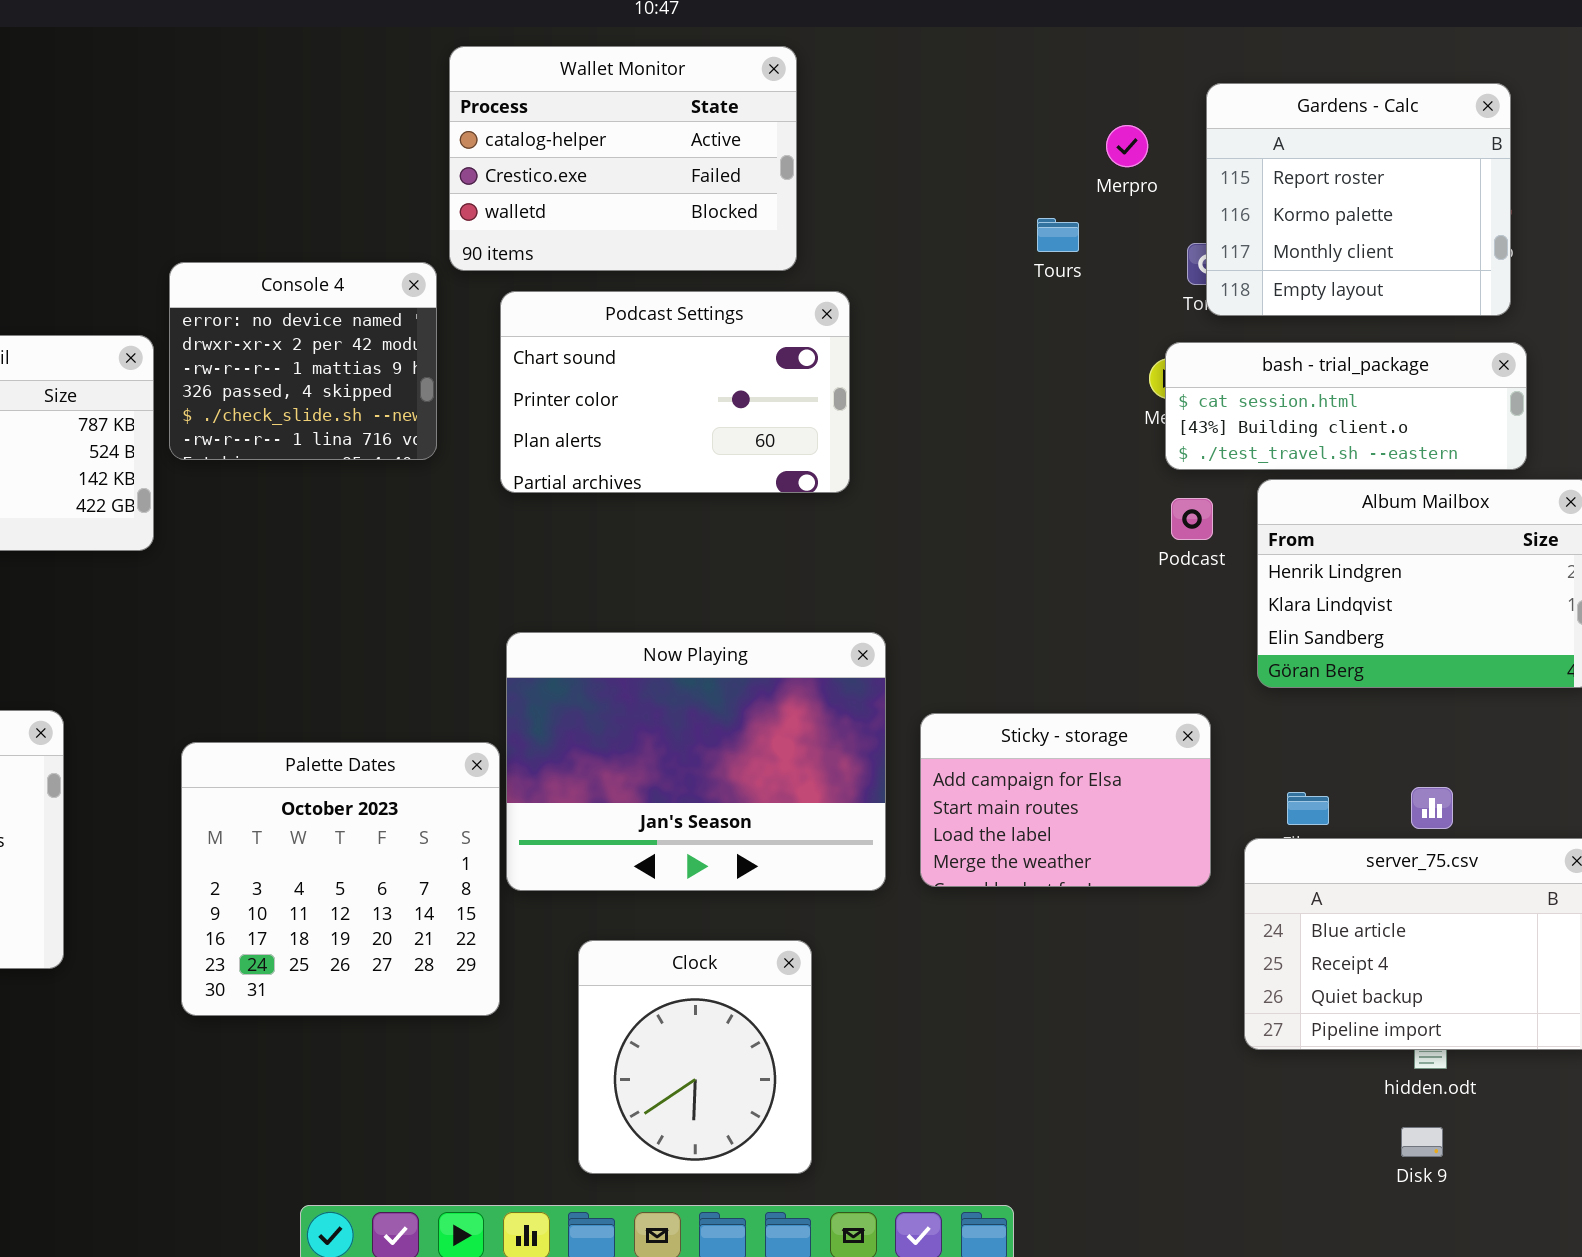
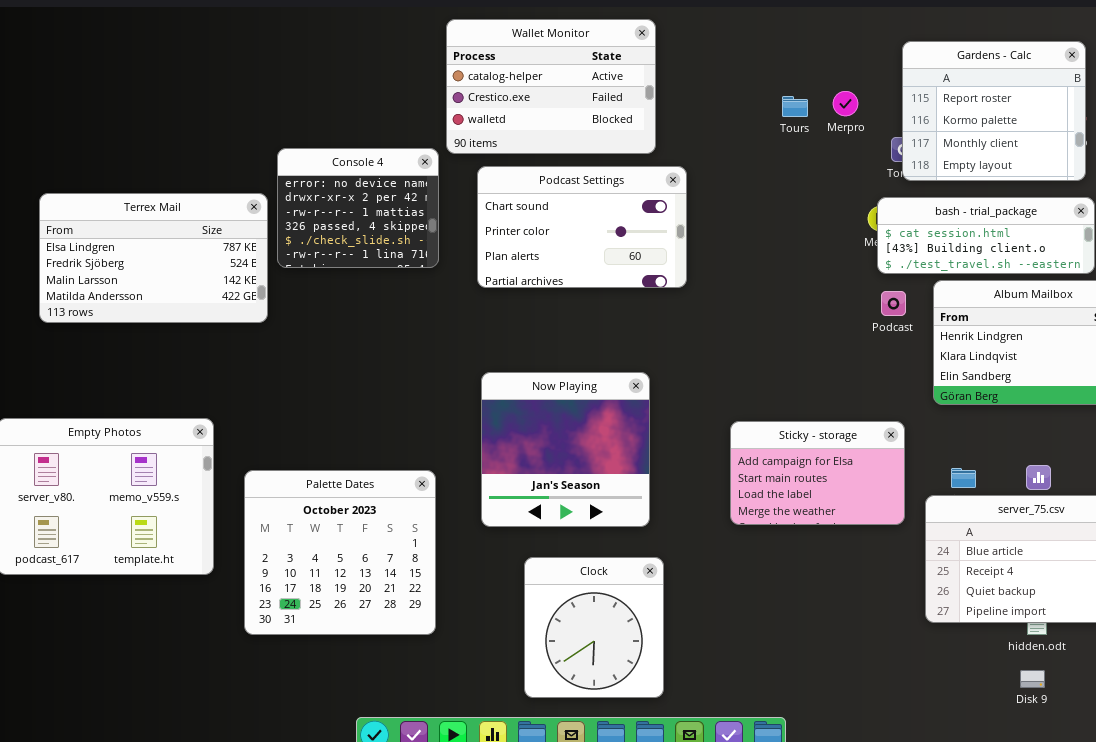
Merpro: [1106,125,1148,167] -> [833,91,858,116], moved
Tours: [1037,218,1079,252] -> [782,96,808,117], moved
Now Playing: [506,632,886,891] -> [481,372,650,527], resized
Palette Dates: [181,742,500,1016] -> [244,470,436,635], moved

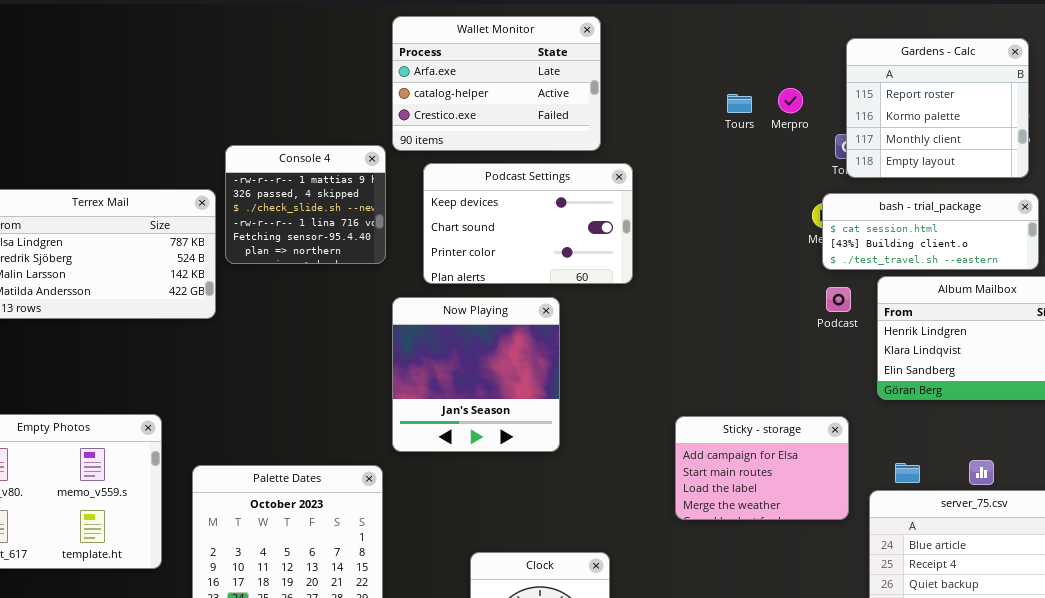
Wallet Monitor: [446,19,656,154] -> [392,16,601,151], scrolled up 1 row
Console 4: [277,148,439,268] -> [225,145,386,264], scrolled down 2 rows
Podcast Settings: [477,166,687,288] -> [423,163,633,284], scrolled up 1 row
Now Playing: [481,372,650,527] -> [392,297,560,452], moved

